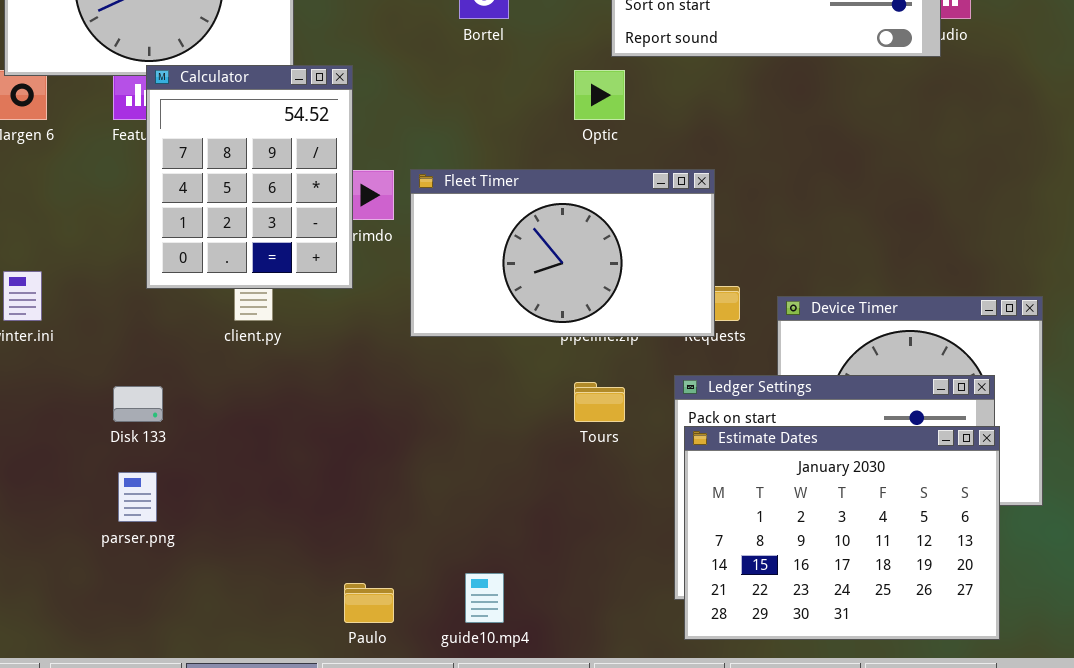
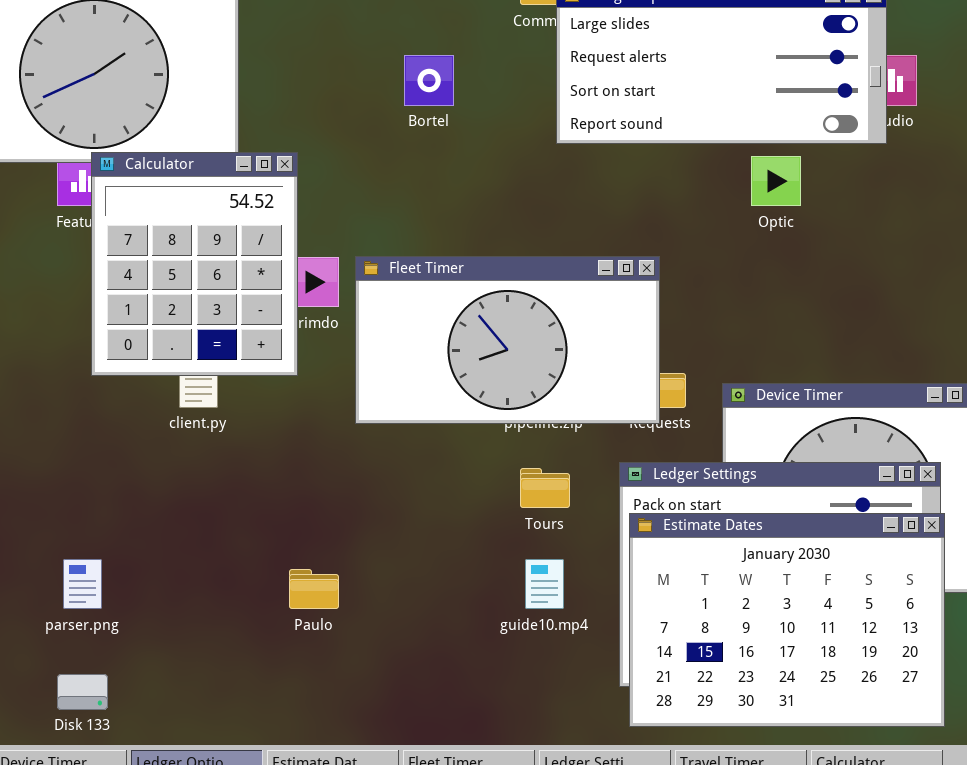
Optic: [574,70,625,120] -> [751,156,801,206], moved
Disk 133: [113,386,163,422] -> [57,674,108,710], moved
guide10.mp4: [465,573,504,623] -> [525,559,564,609], moved
Paulo: [344,583,394,623] -> [289,569,339,609], moved

